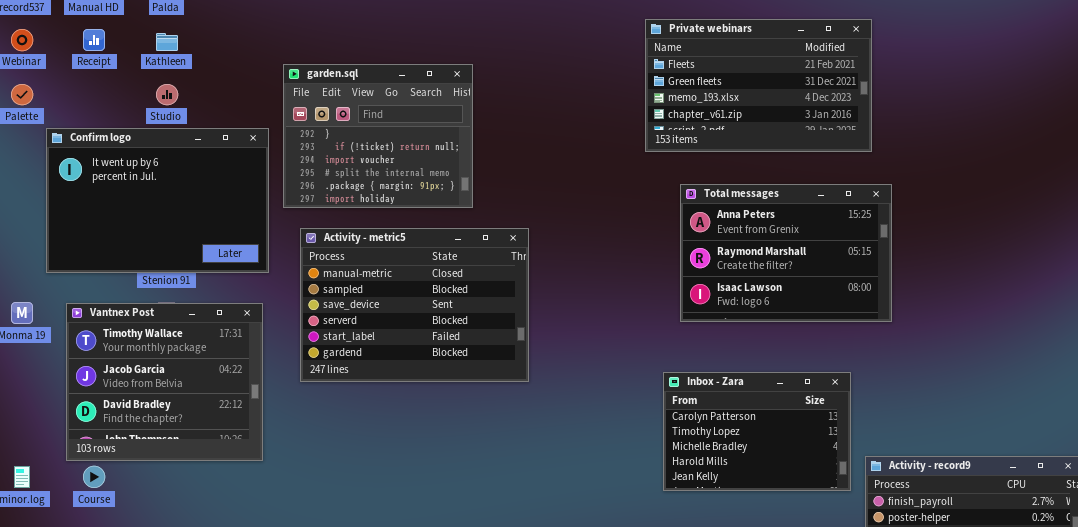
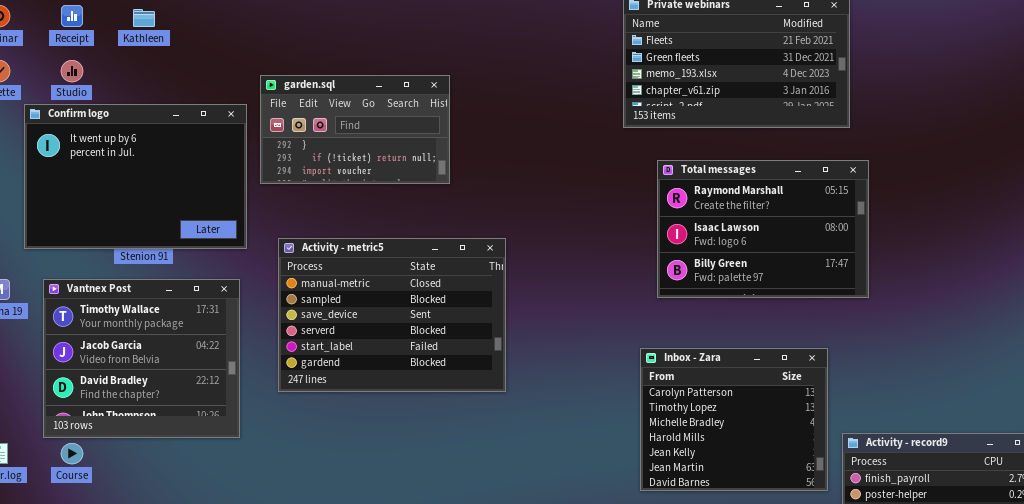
garden.sql: [283,64,473,208] -> [260,75,450,184], resized
Studio: [156,84,178,105] -> [61,60,83,82], moved
Total messages: [680,184,892,322] -> [657,160,869,298], scrolled down 1 row
Activity - metric5: [300,228,529,382] -> [278,238,506,392], moved
Inbox - Zara: [663,372,851,491] -> [640,348,828,491], resized

